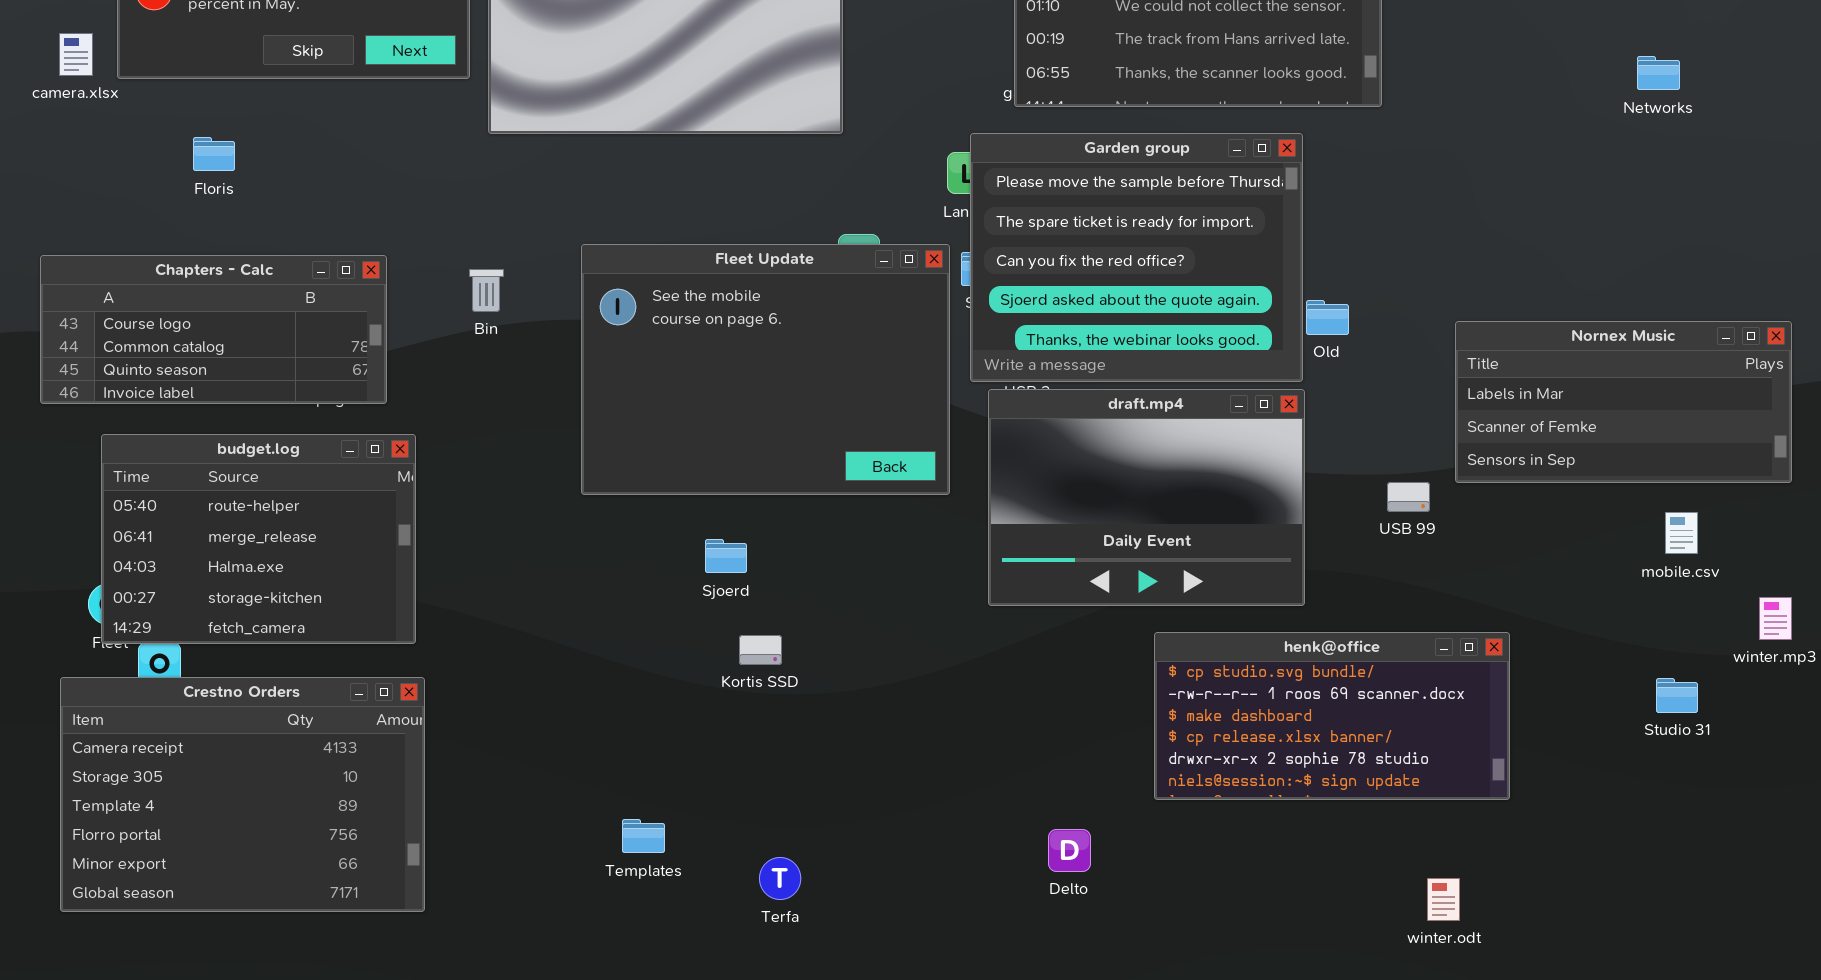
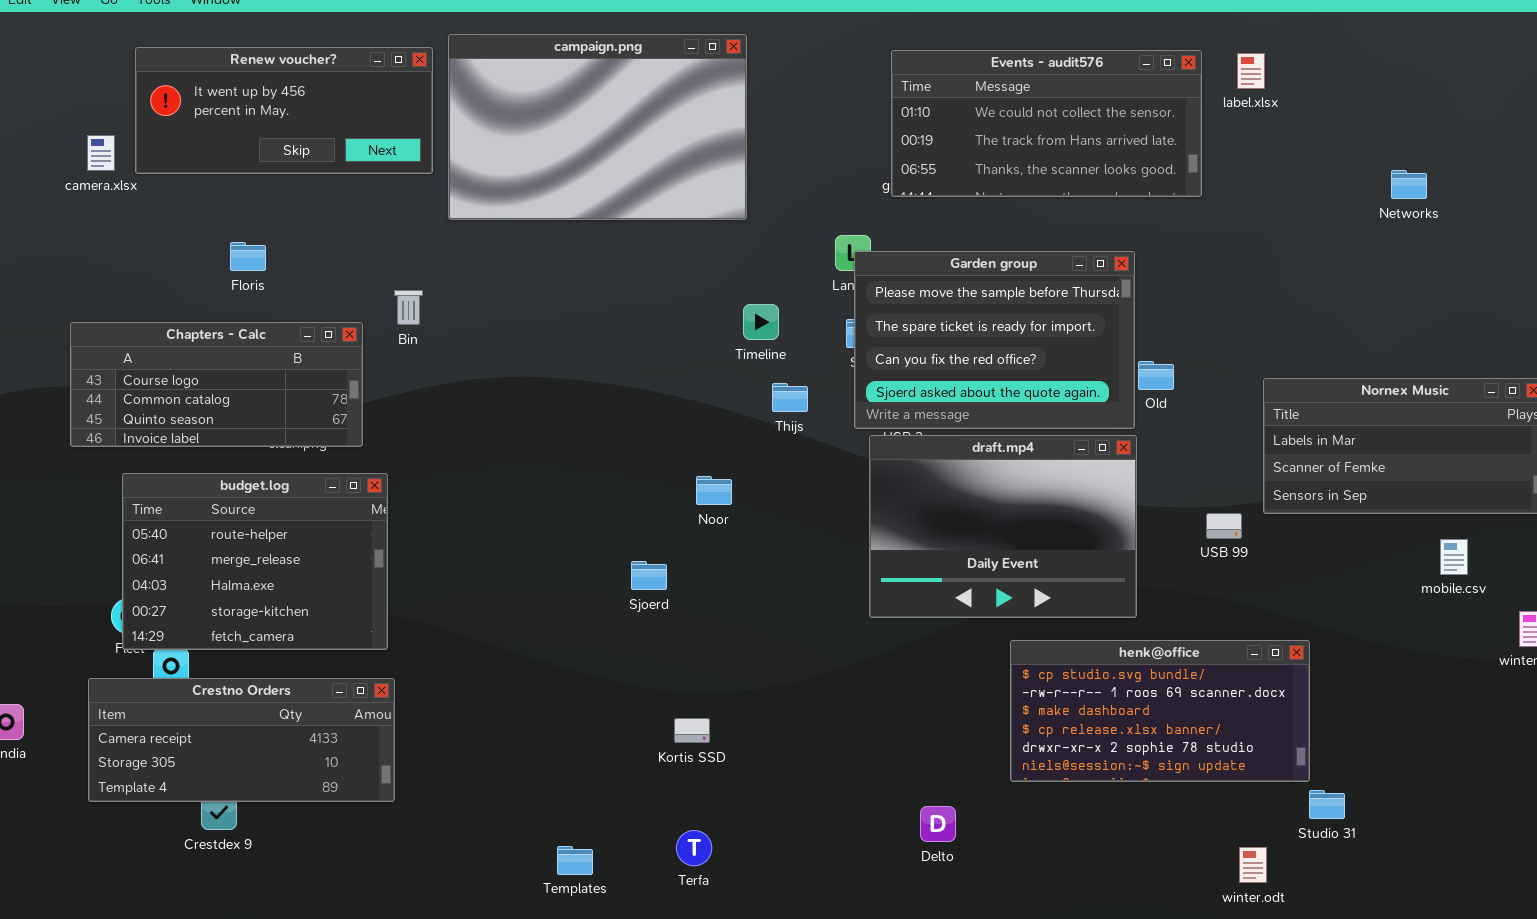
Networks: [1637,56,1680,90] -> [1391,170,1427,199], moved
Garden group: [970,133,1303,382] -> [854,251,1135,429], resized
Floris: [193,137,235,171] -> [230,242,266,271], moved
Fleet Update: [581,244,950,495] -> none, closed
Bin: [469,269,504,312] -> [394,290,423,325], moved
Kortis SSD: [739,635,782,665] -> [674,718,710,743], moved
Crestno Orders: [60,677,425,912] -> [88,678,395,802], resized
Studio 31: [1656,678,1698,713] -> [1309,790,1345,819], moved
Templates: [622,819,665,853] -> [557,846,593,875], moved

